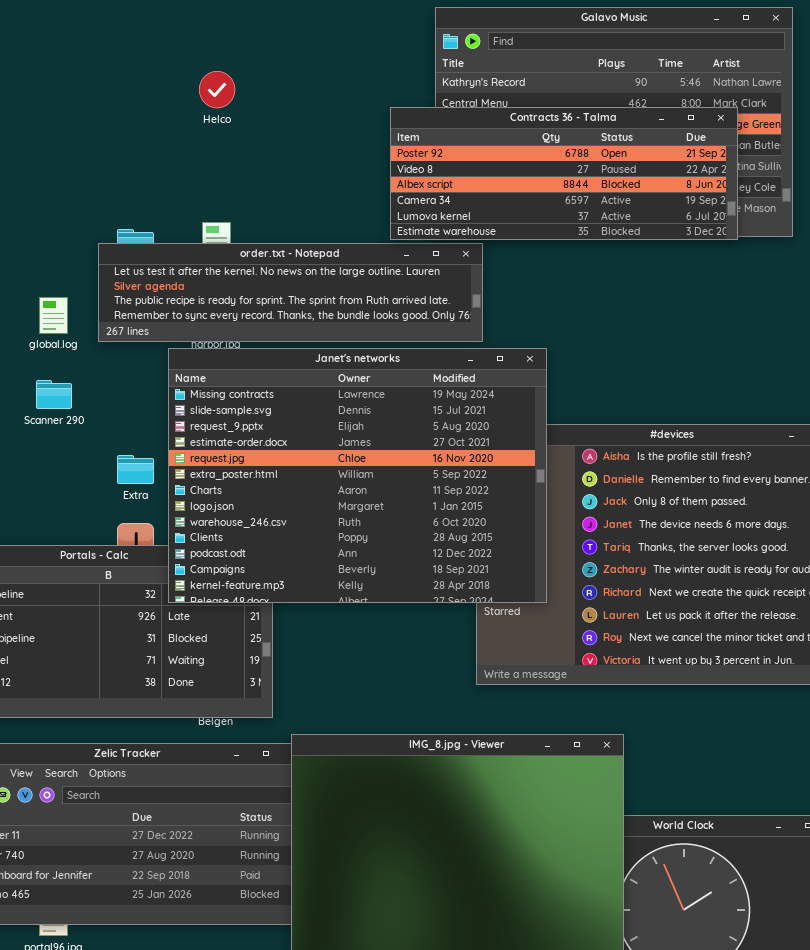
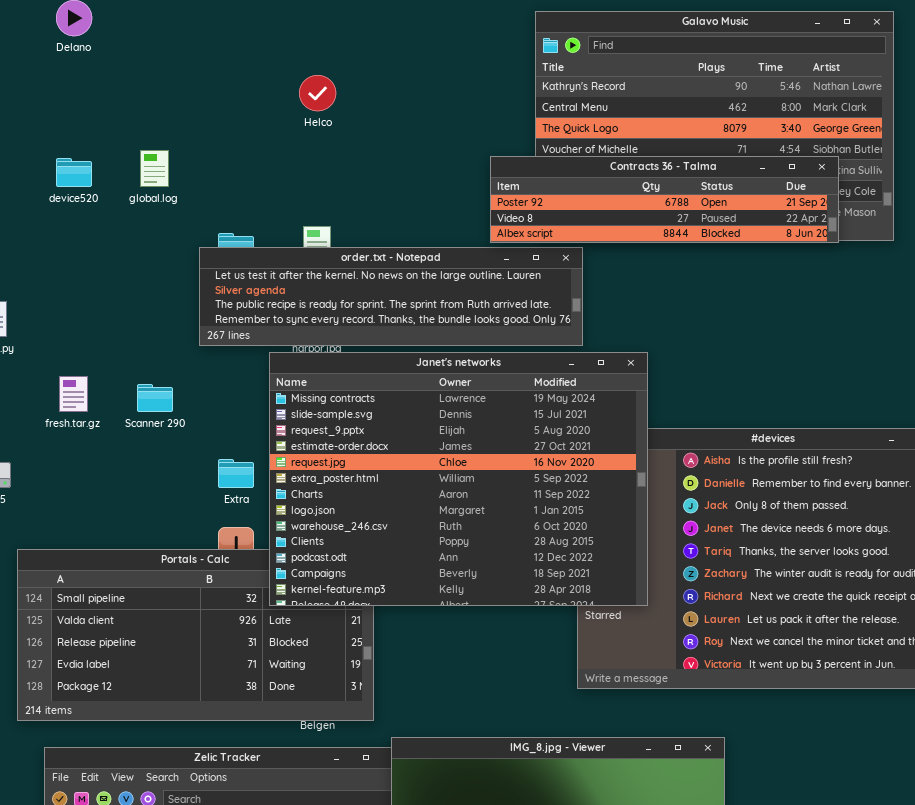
Contracts 36 - Talma: [390,107,738,240] -> [490,156,839,243], resized
global.log: [39,297,68,334] -> [140,150,169,187], moved

